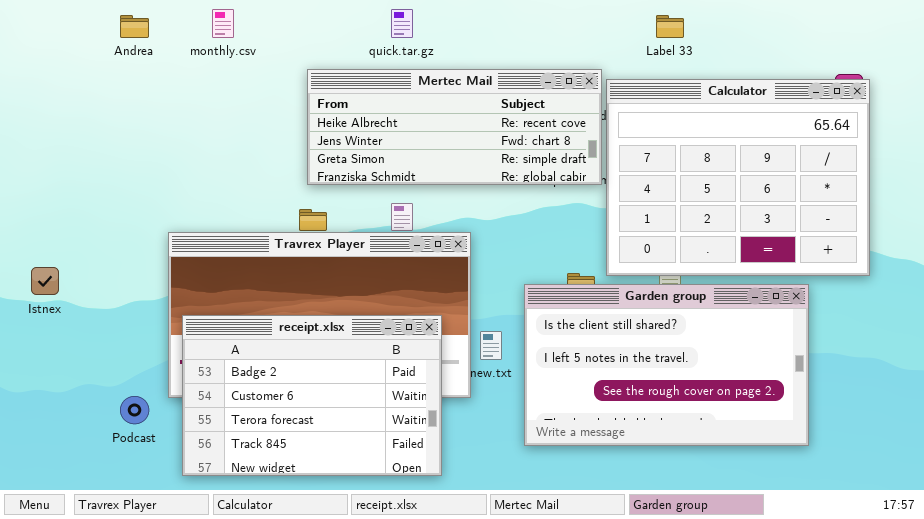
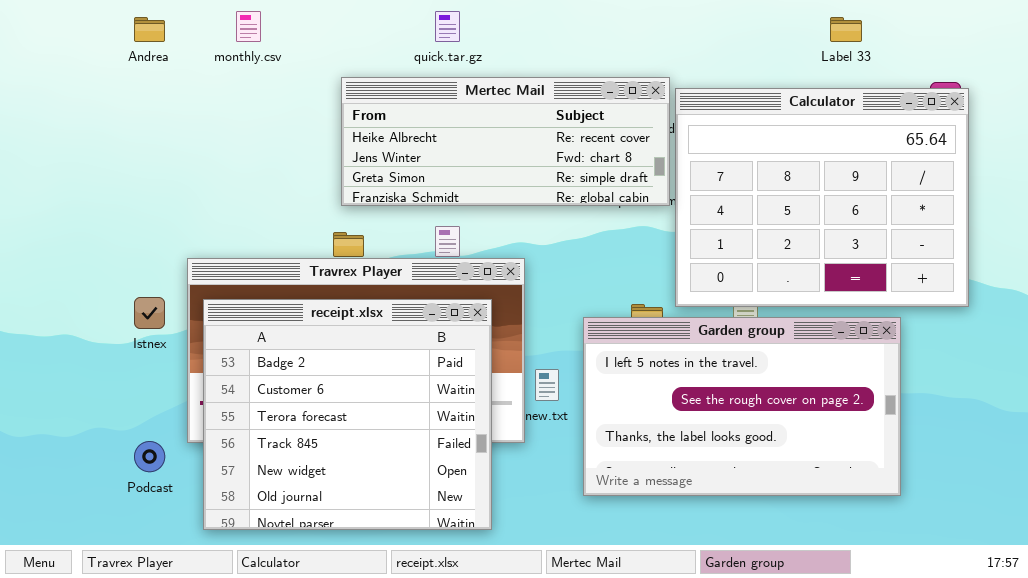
Label 33: [656,15,684,38] -> [830,17,862,42], moved
Istnex: [31,267,59,295] -> [134,297,165,329], moved
Garden group: [524,284,809,446] -> [583,317,901,496], scrolled down 1 row
receipt.xlsx: [182,315,442,476] -> [203,299,492,530], resized

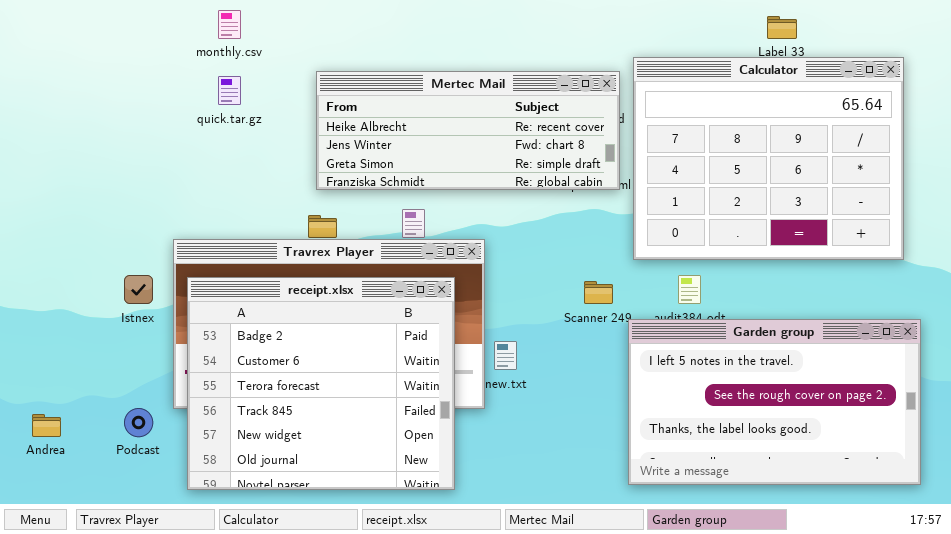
quick.tar.gz: [435,11,460,42] -> [218,76,241,105], moved
Andrea: [134,17,165,42] -> [32,414,61,437], moved
Calculator: [675,88,969,307] -> [633,57,904,260], moved
Garden group: [583,317,901,496] -> [628,319,921,485], moved

